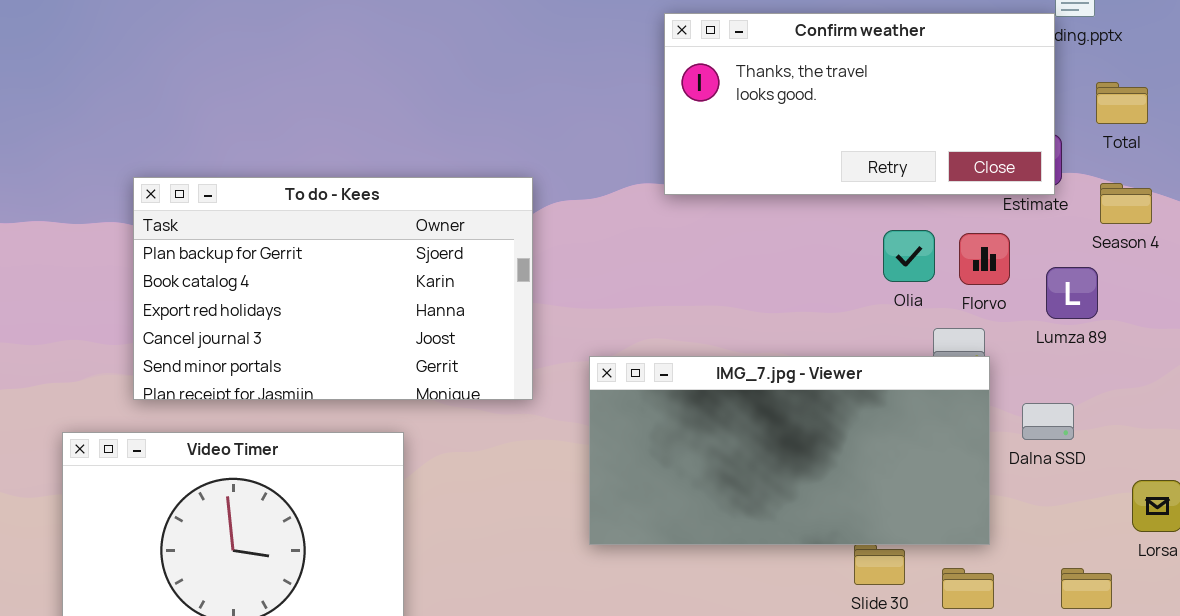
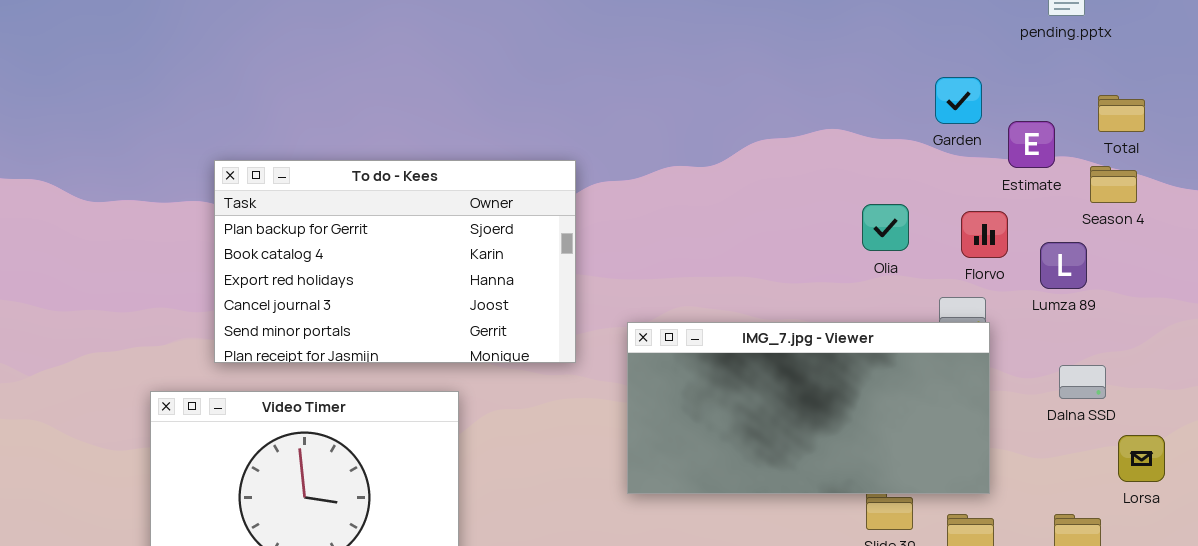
Confirm weather: [664,13,1055,195] -> none, closed
Total: [1096,82,1148,124] -> [1098,95,1145,132], moved
Olia: [883,230,935,282] -> [862,204,909,251], moved
Dalna SSD: [1022,403,1074,440] -> [1059,365,1106,399], moved

